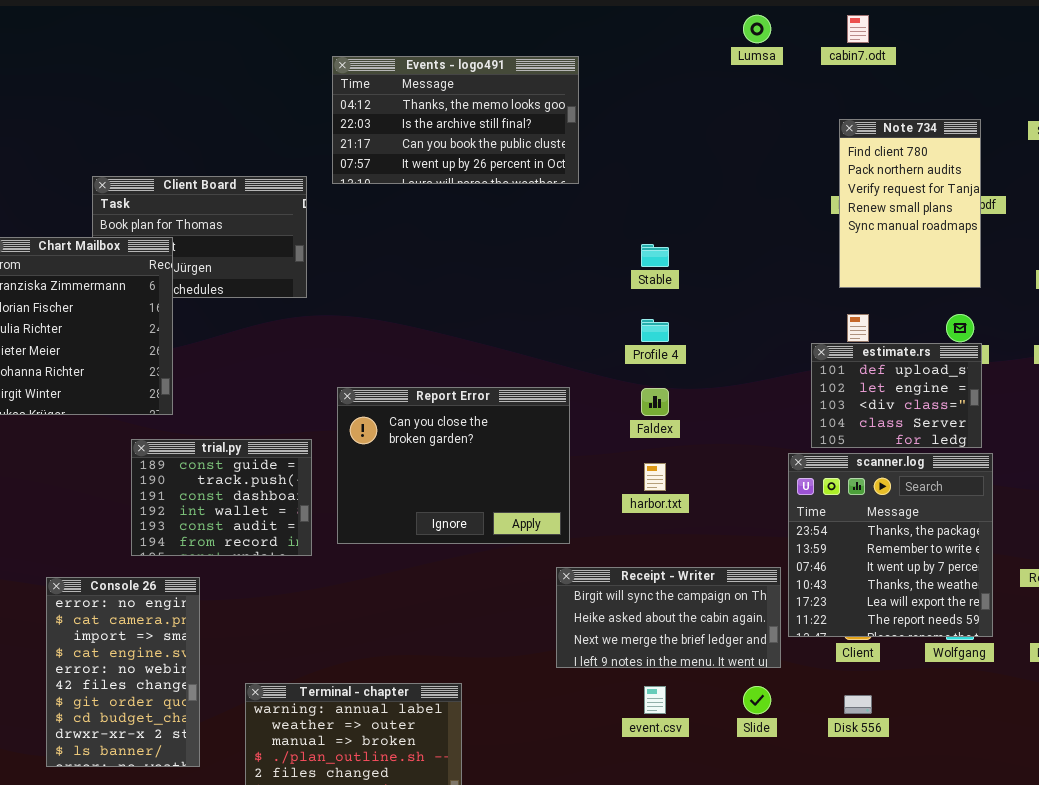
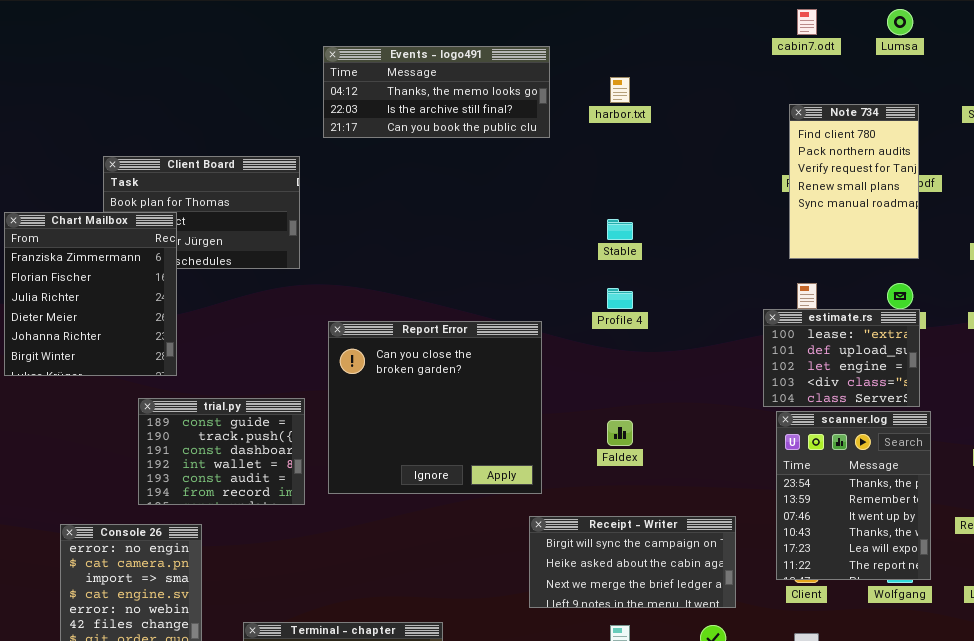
Lumsa: [743,15,771,43] -> [887,9,913,35], moved
Events - logo491: [332,56,579,184] -> [323,46,550,138], resized
estimate.rs: [811,343,982,448] -> [763,309,920,407], scrolled up 1 row
Report Error: [337,387,570,544] -> [328,321,542,494], resized
Faldex: [641,388,669,416] -> [607,420,633,446], moved
scanner.log: [788,453,993,637] -> [776,411,931,580], resized
harbor.txt: [644,463,666,491] -> [610,77,630,103], moved

